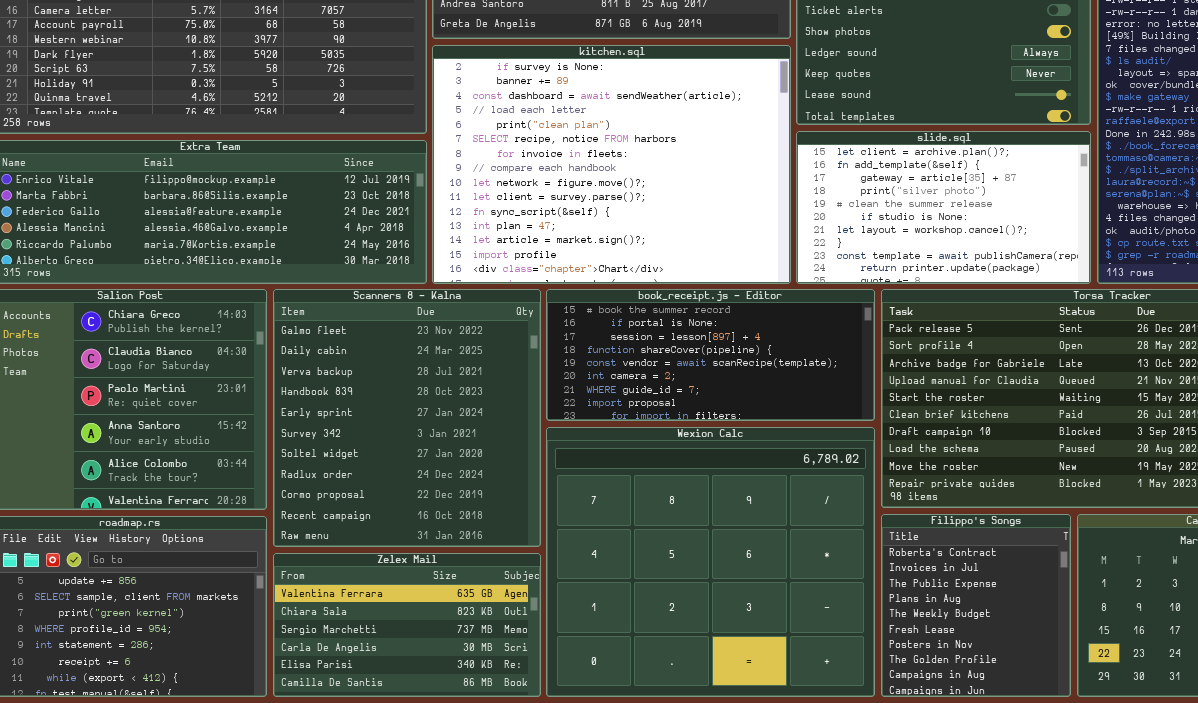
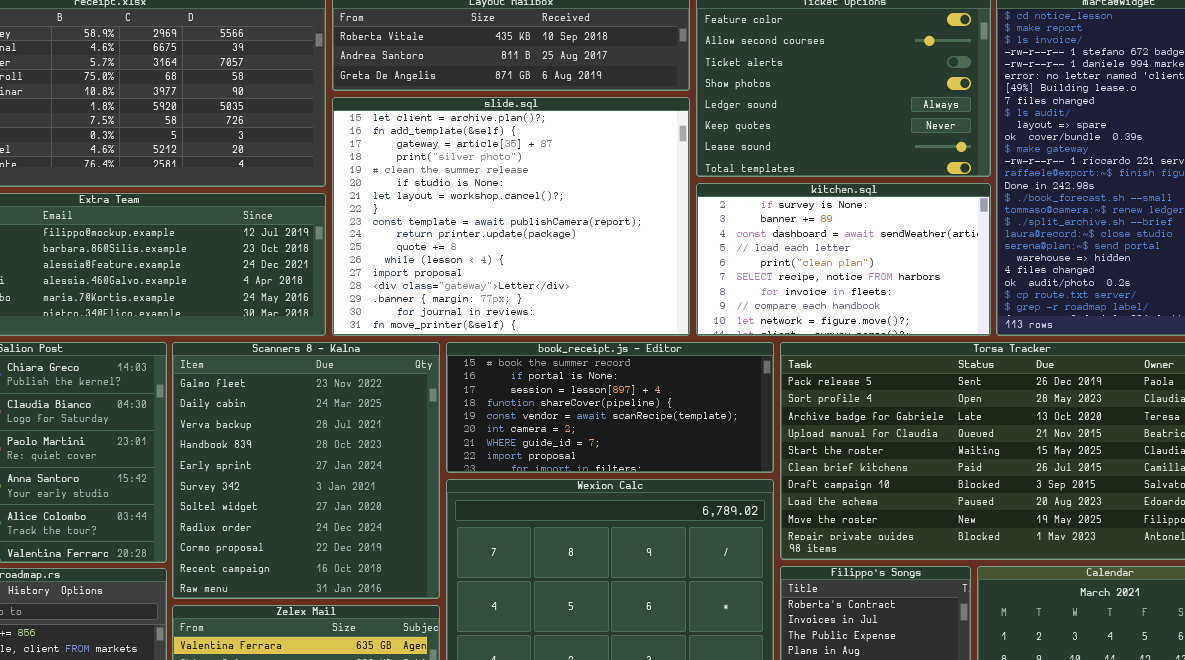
kitchen.sql: [432,45,791,284] -> [696,183,991,336], moved, resized
slide.sql: [796,131,1091,284] -> [332,97,690,336], moved, resized

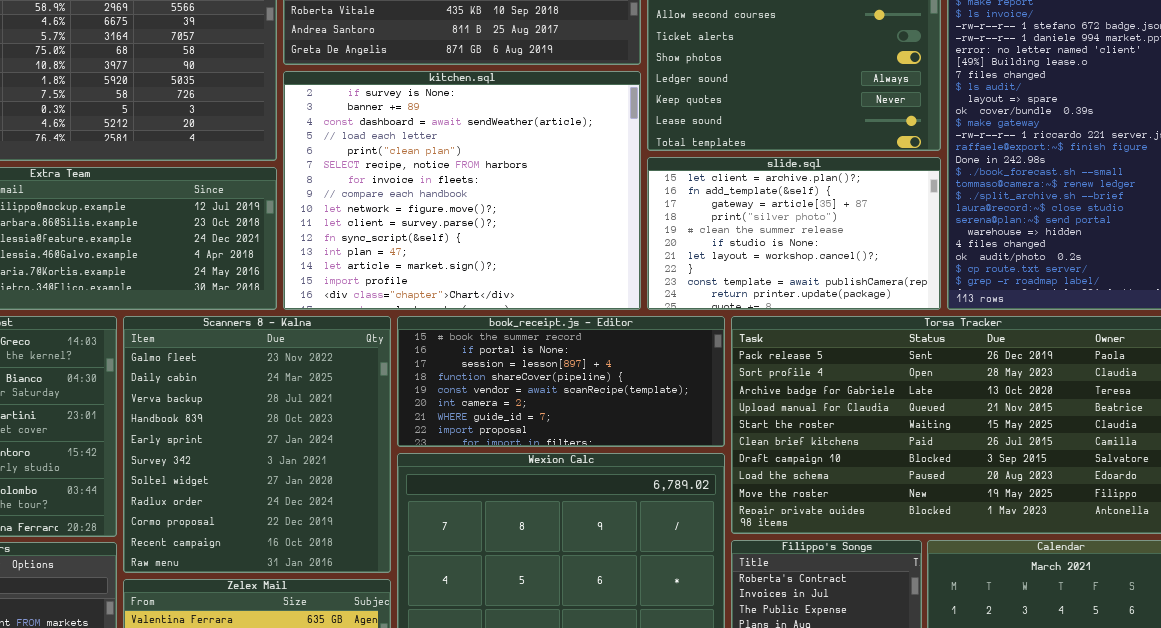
slide.sql: [332,97,690,336] -> [647,157,941,310], moved, resized
kitchen.sql: [696,183,991,336] -> [283,71,641,310], moved, resized

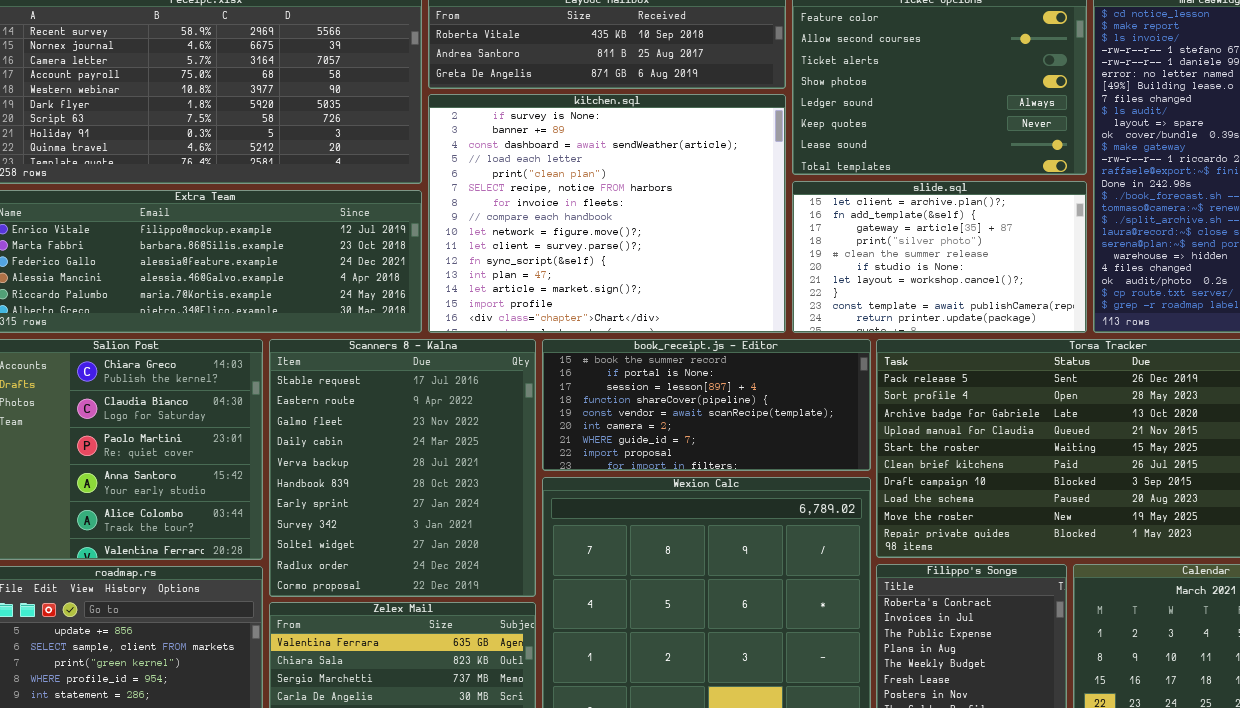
Scanners 8 - Kalna: [123,316,391,573] -> [269,339,536,597], scrolled up 2 rows

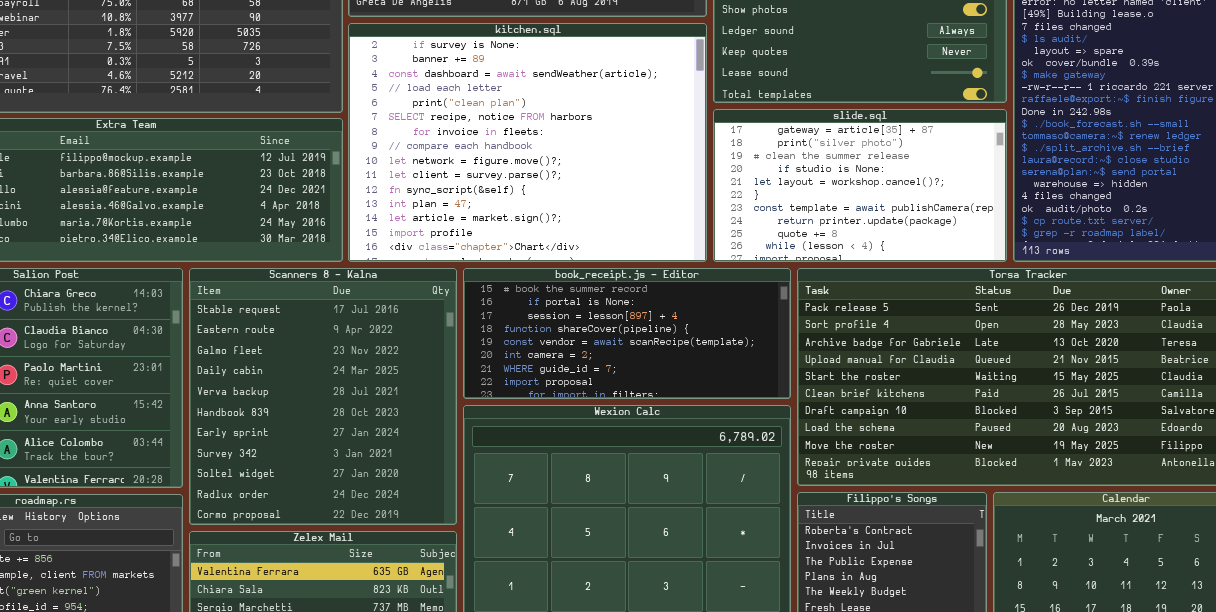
slide.sql: [792,181,1087,333] -> [713,109,1007,262], scrolled down 2 rows

